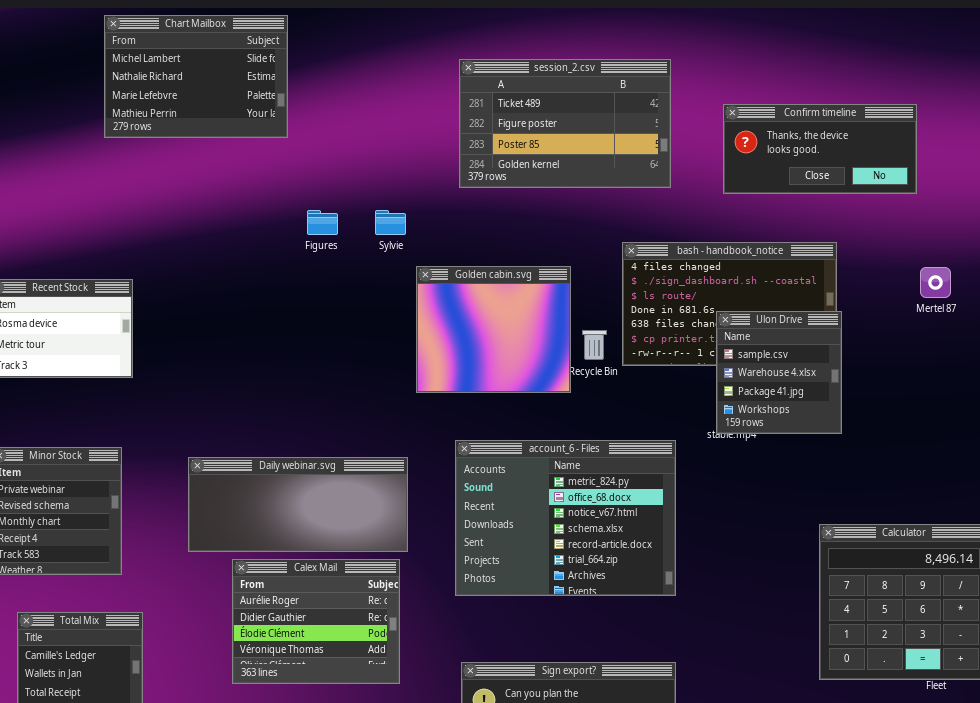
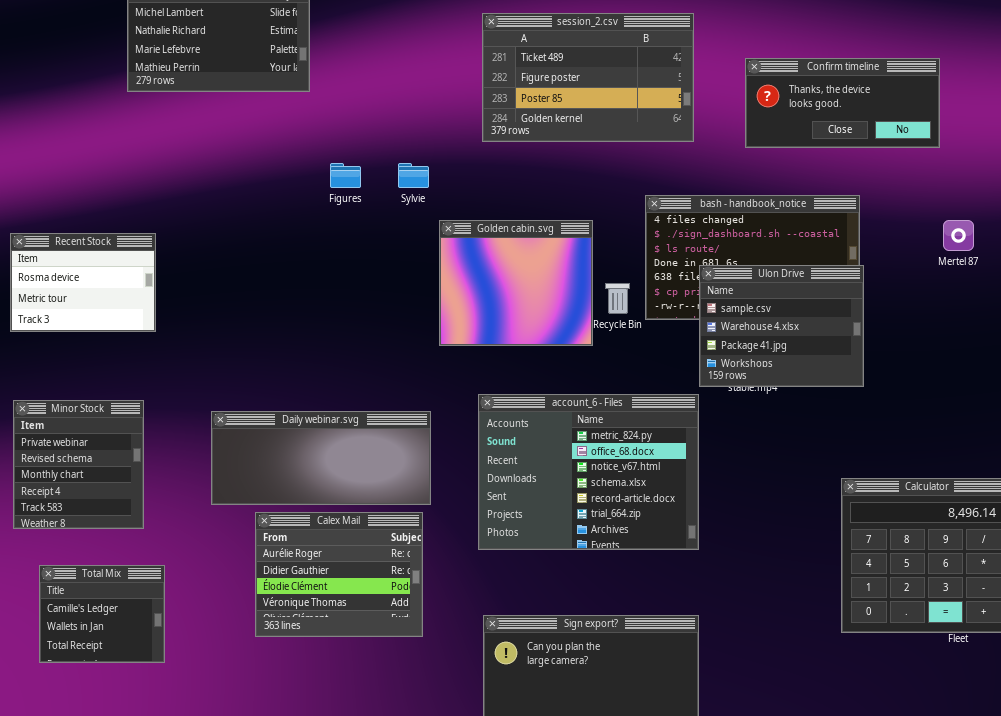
Ulon Drive: [716,311,842,434] -> [699,265,864,387], resized

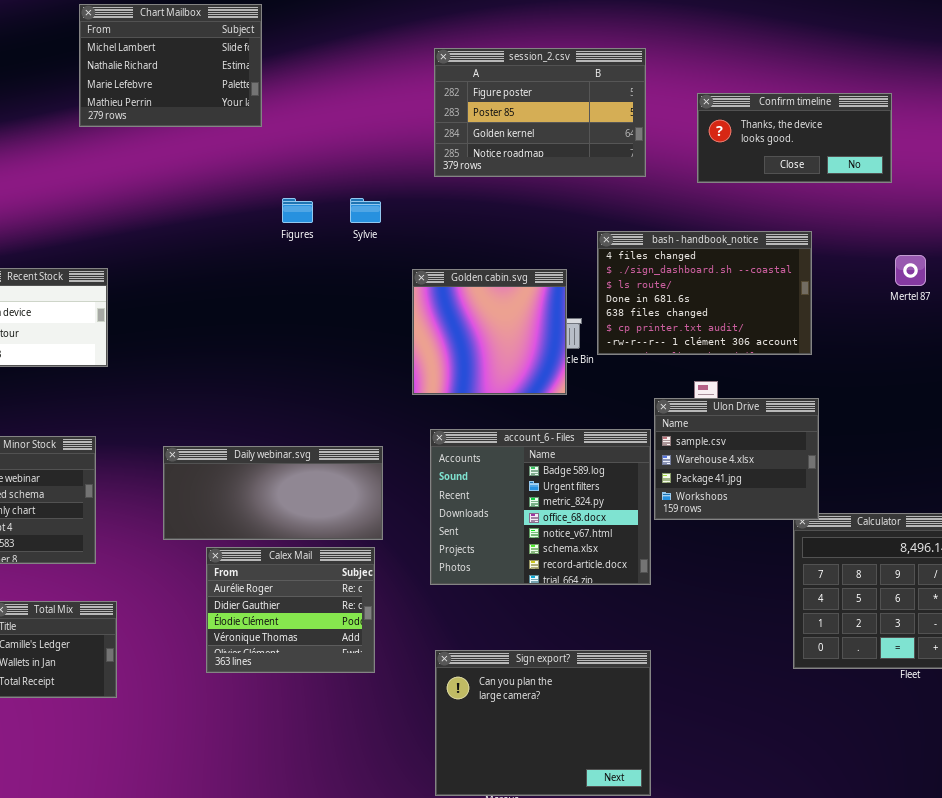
session_2.csv: [482,13,694,142] -> [434,48,646,177], scrolled down 1 row
Golden cabin.svg: [439,220,593,346] -> [412,269,567,395], moved
Ulon Drive: [699,265,864,387] -> [654,398,819,520], moved
account_6 - Files: [478,394,699,550] -> [430,429,651,585], scrolled up 2 rows

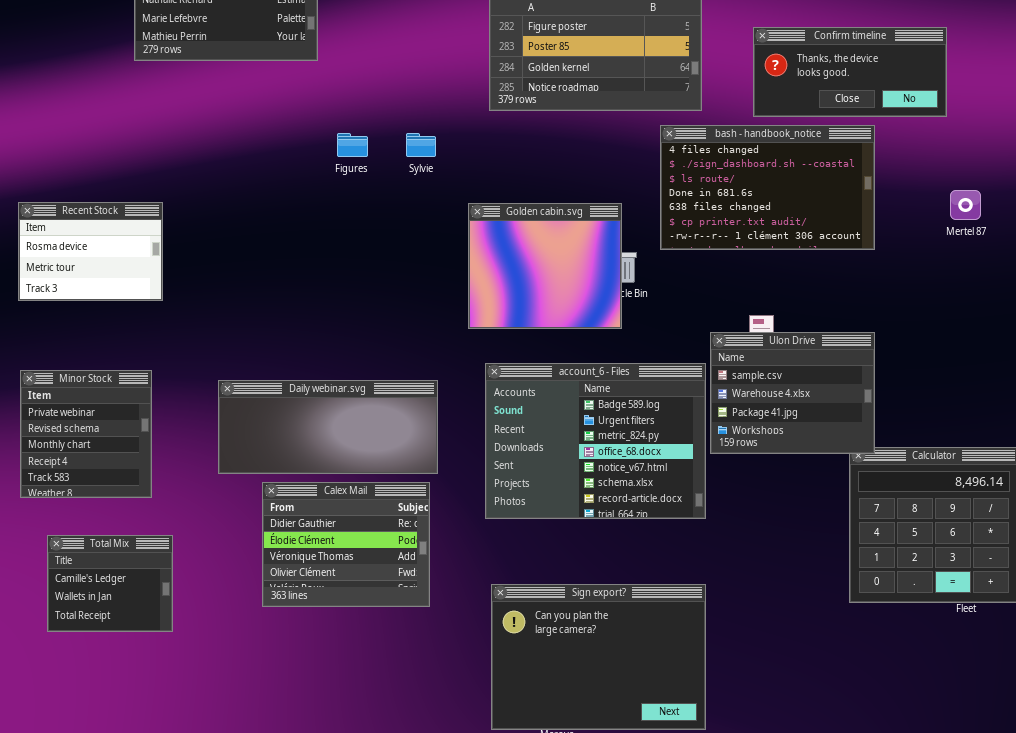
bash - handbook_notice: [597,231,812,355] -> [660,125,875,250], moved
Calex Mail: [206,547,375,673] -> [262,482,430,607], scrolled down 1 row

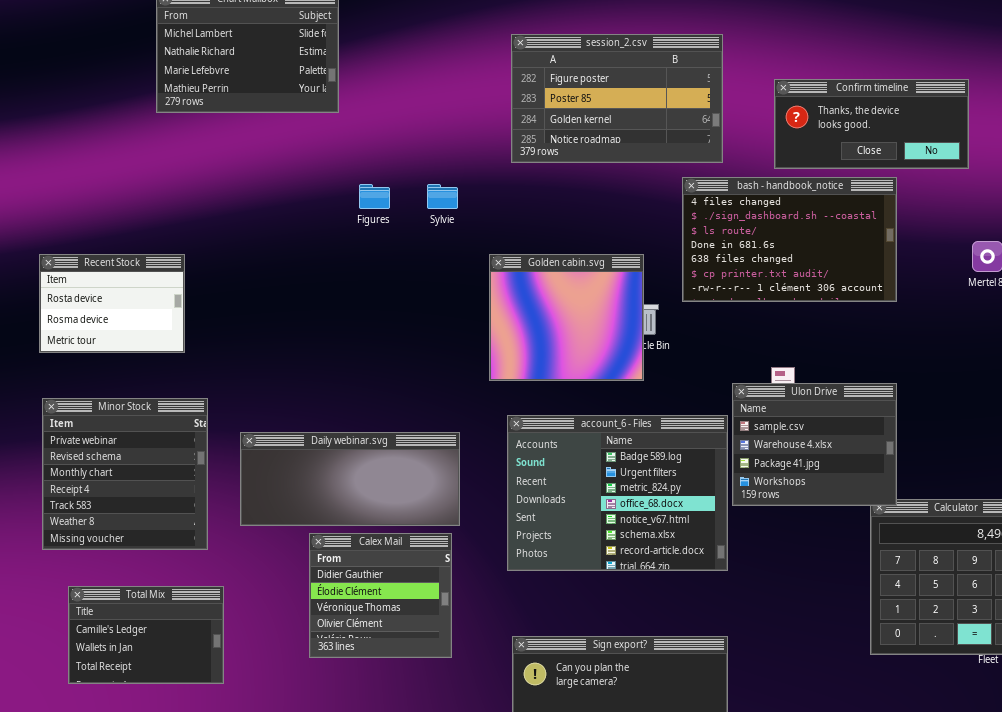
Recent Stock: [18,202,163,301] -> [39,254,185,353], scrolled up 1 row
Minor Stock: [20,370,152,498] -> [42,398,208,550], resized
Calex Mail: [262,482,430,607] -> [309,533,452,658], resized
Total Mix: [47,535,173,632] -> [68,586,224,684], resized

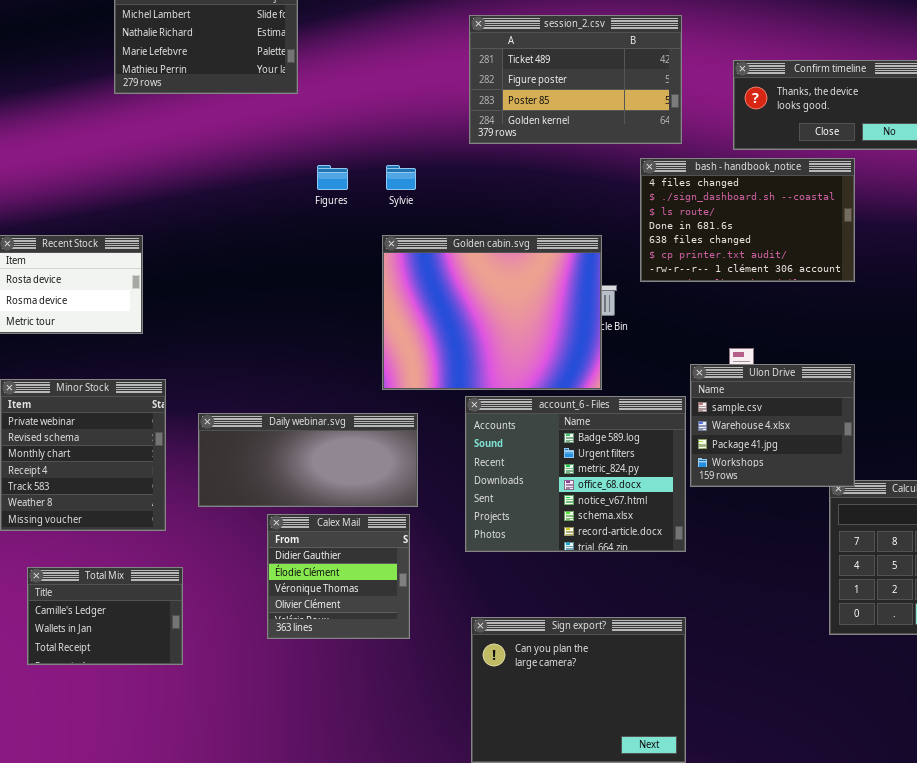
session_2.csv: [511,34,723,163] -> [469,15,682,144], scrolled up 1 row
Golden cabin.svg: [489,254,644,381] -> [382,235,602,390], resized

